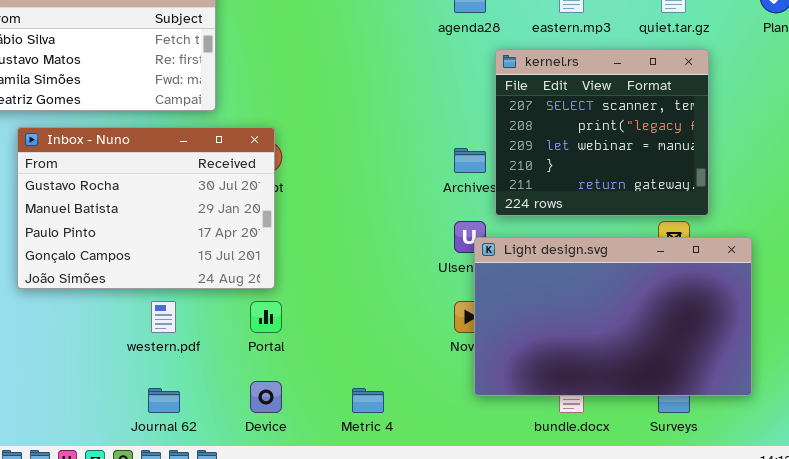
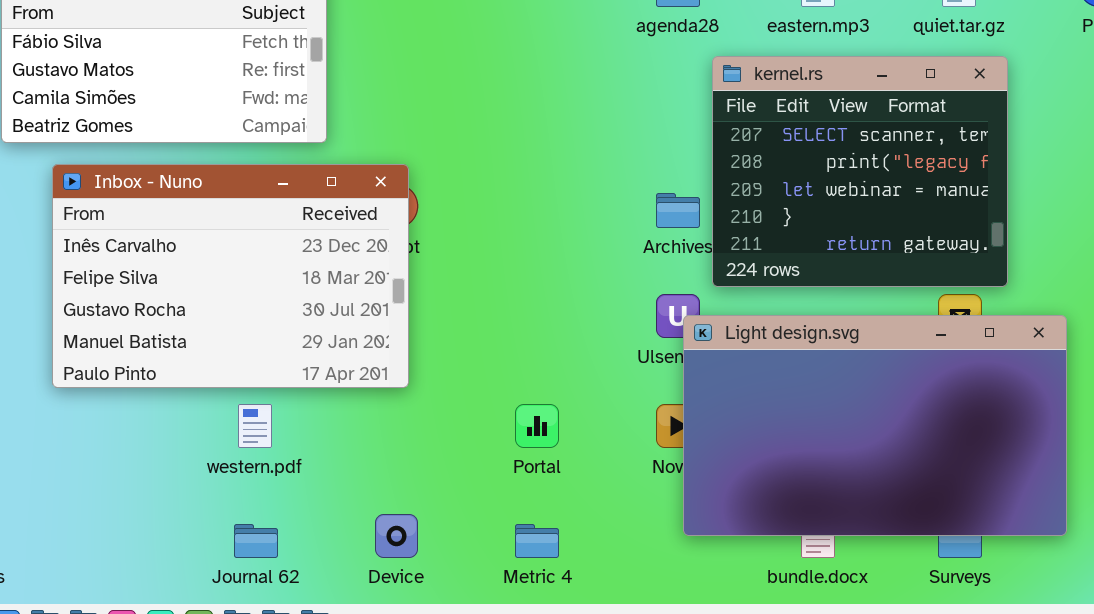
Inbox - Nuno: [17,127,275,289] -> [52,164,409,388], scrolled up 2 rows
Portal: [250,301,282,333] -> [515,404,559,448], moved

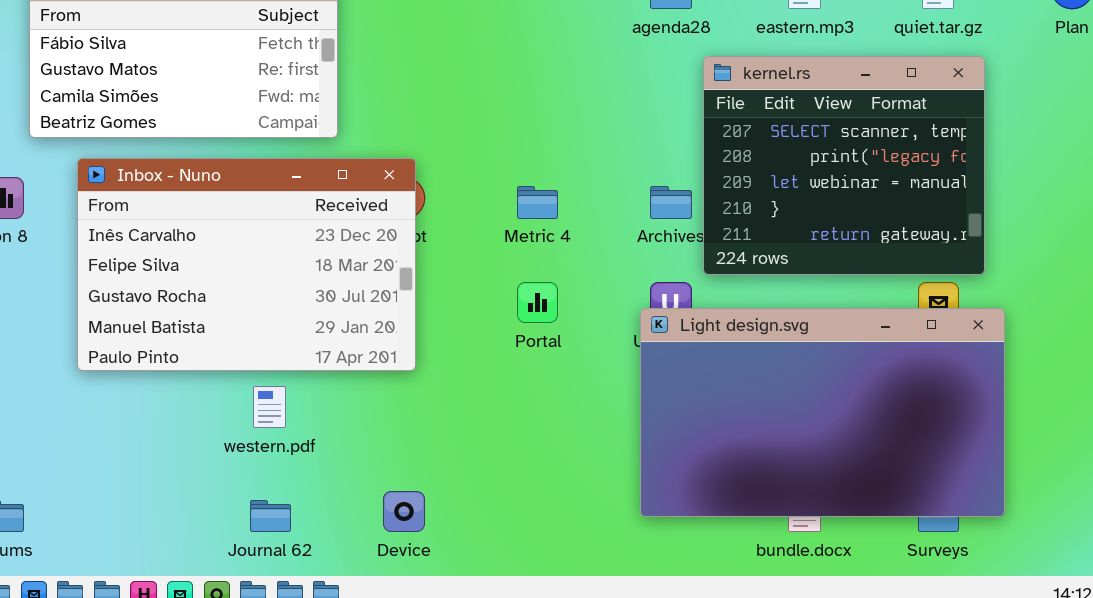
Light design.svg: [683,315,1067,536] -> [640,308,1005,517], moved
Portal: [515,404,559,448] -> [517,282,558,323], moved
Metric 4: [515,524,559,558] -> [517,186,558,219], moved

